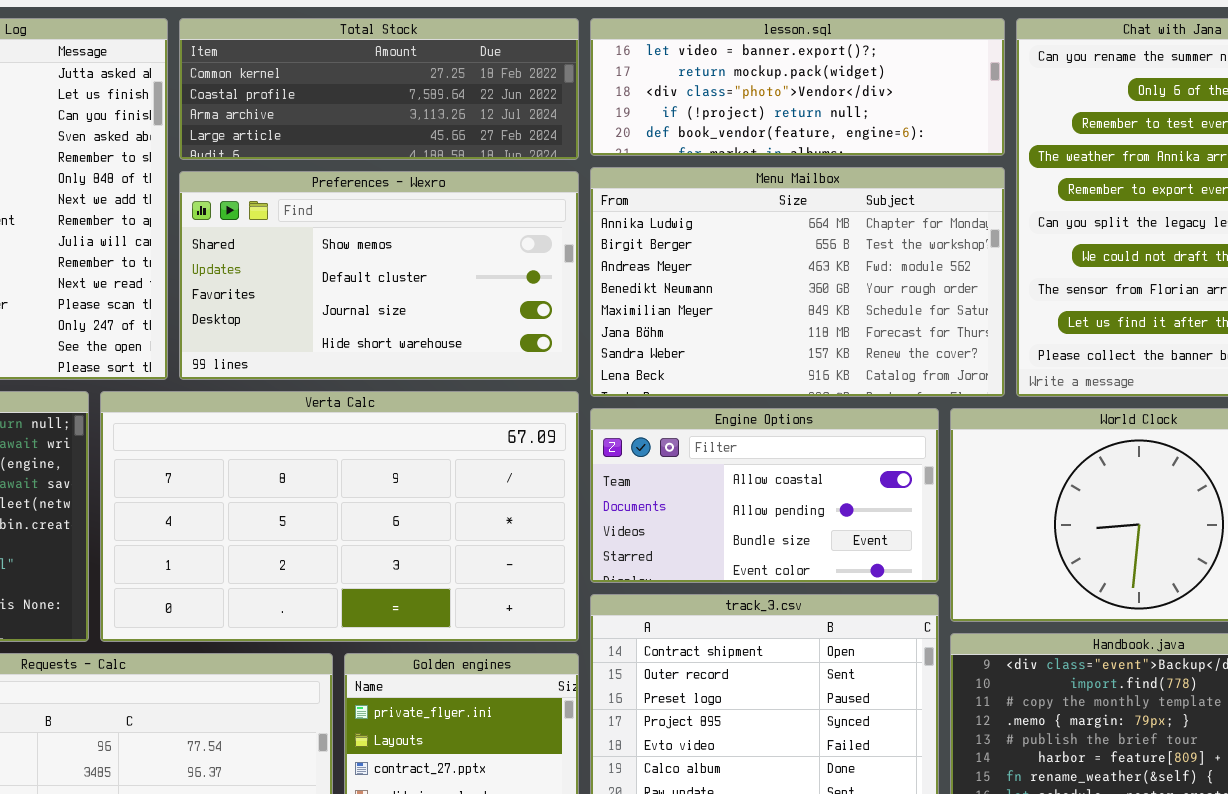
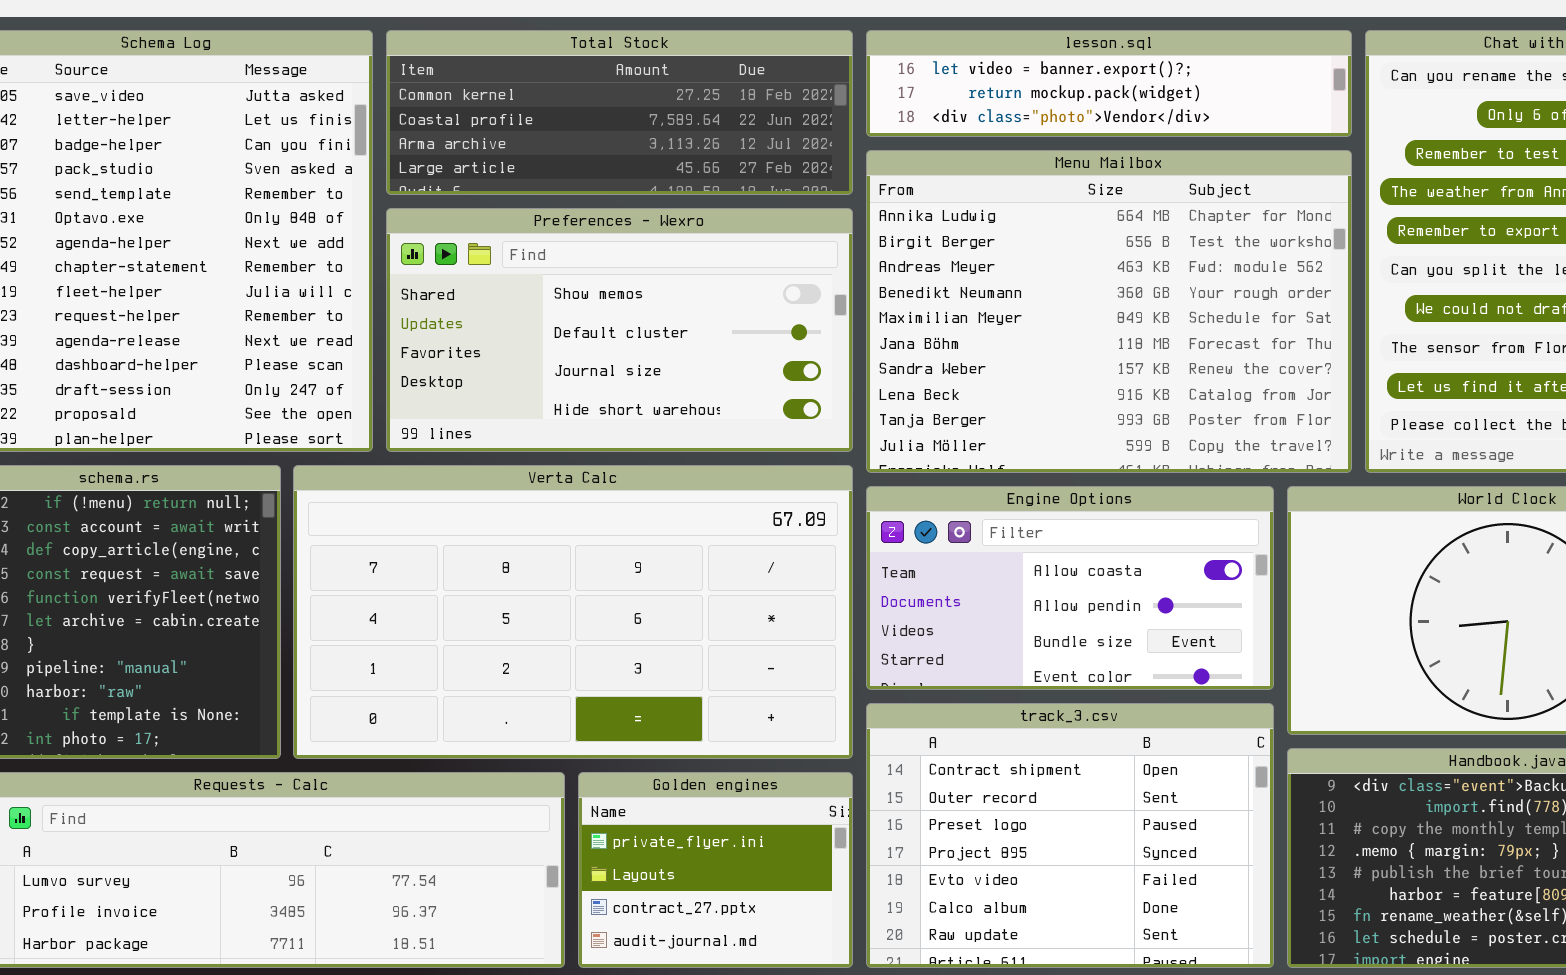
lesson.sql: [590,18,1005,156] -> [866,30,1352,137], resized
Menu Mailbox: [590,167,1005,397] -> [866,150,1352,473], resized

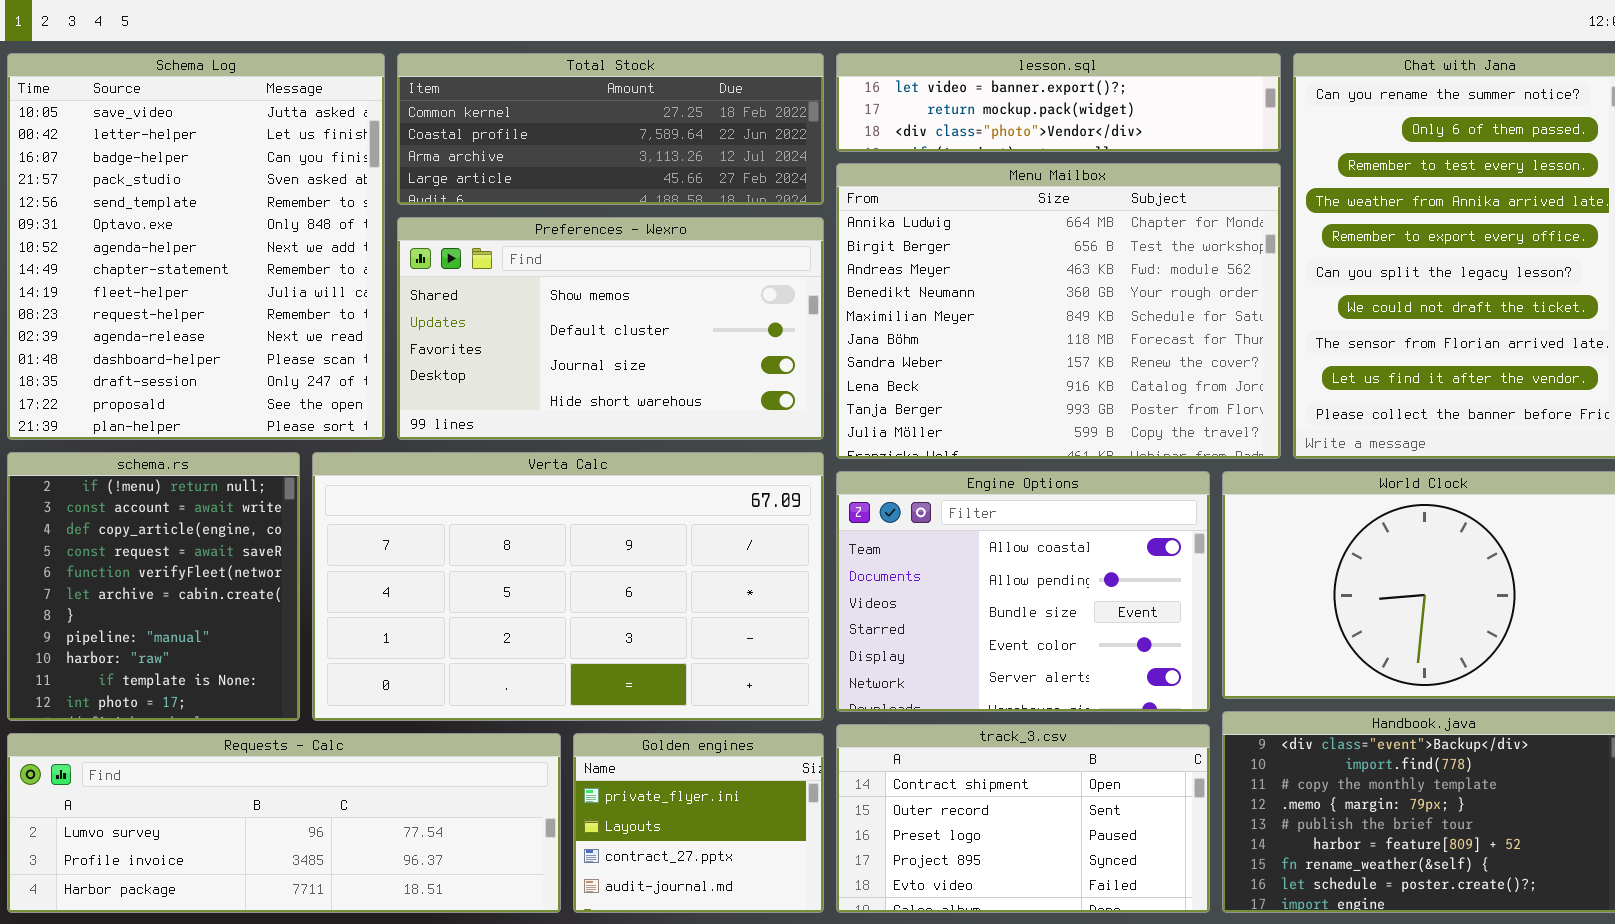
Engine Options: [866,486,1274,690] -> [836,471,1210,712], resized
track_3.csv: [866,703,1274,968] -> [836,724,1210,913], resized

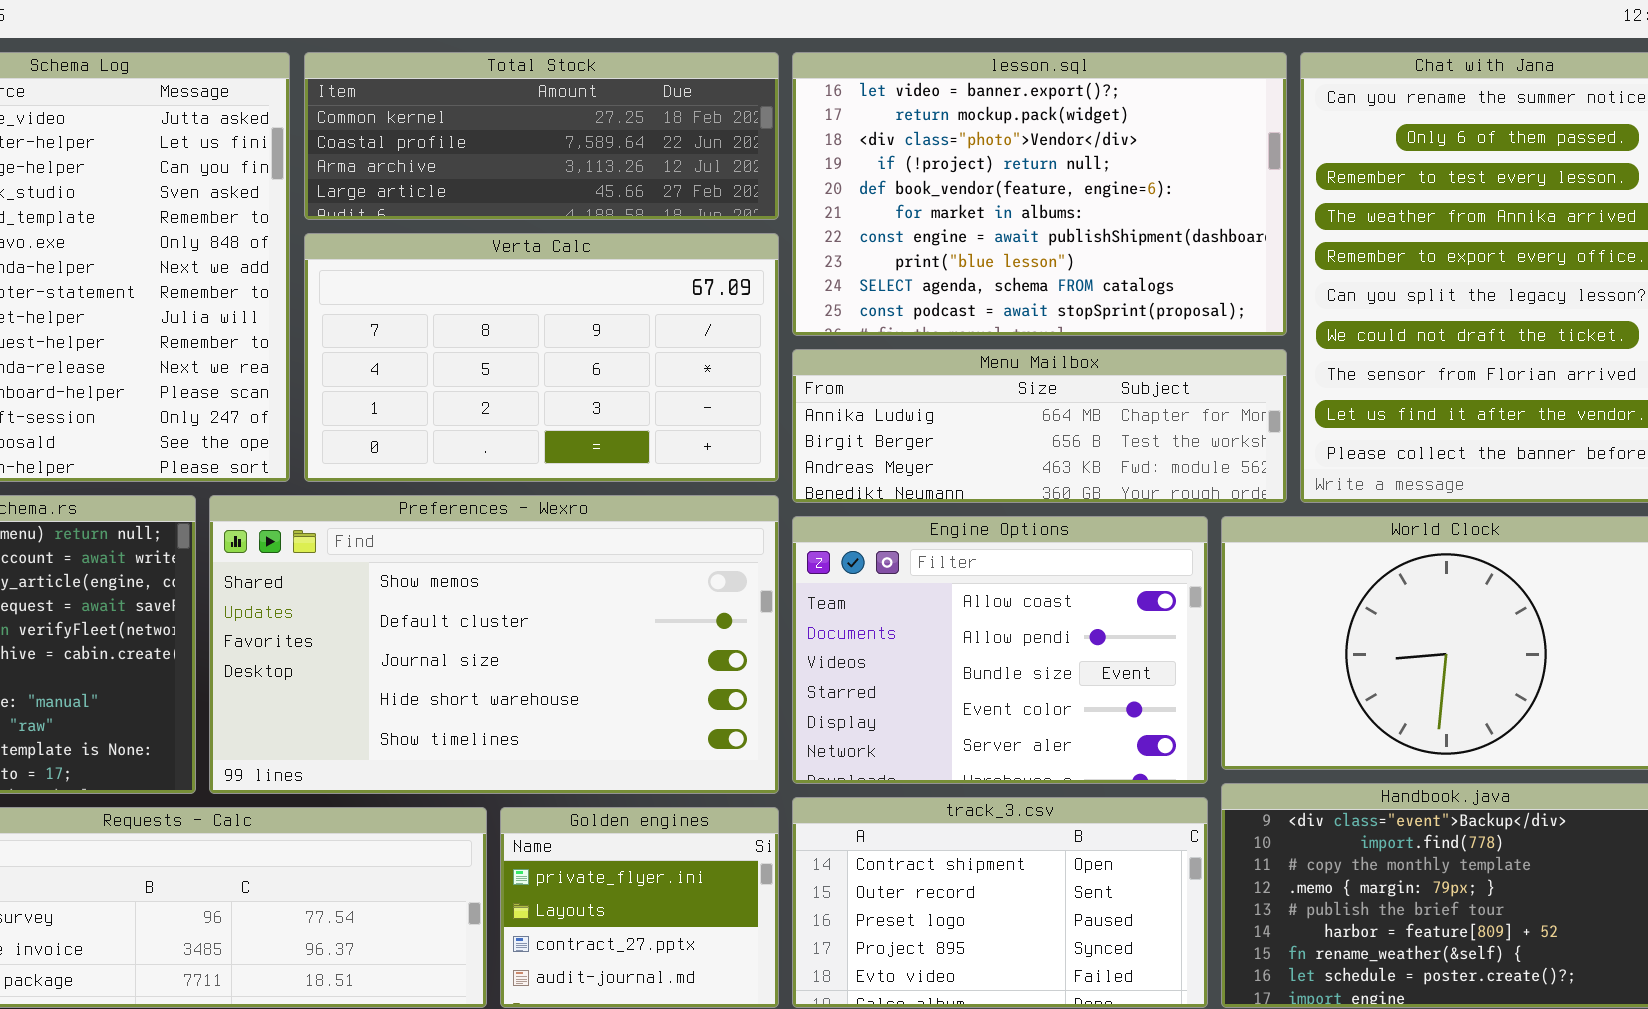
lesson.sql: [836,53,1281,152] -> [792,52,1287,336], resized
Menu Mailbox: [836,163,1281,459] -> [792,349,1287,503], resized
Preferences - Wexro: [397,217,824,440] -> [209,495,779,794], moved, resized
Verta Calc: [312,452,824,721] -> [304,233,779,482], moved, resized

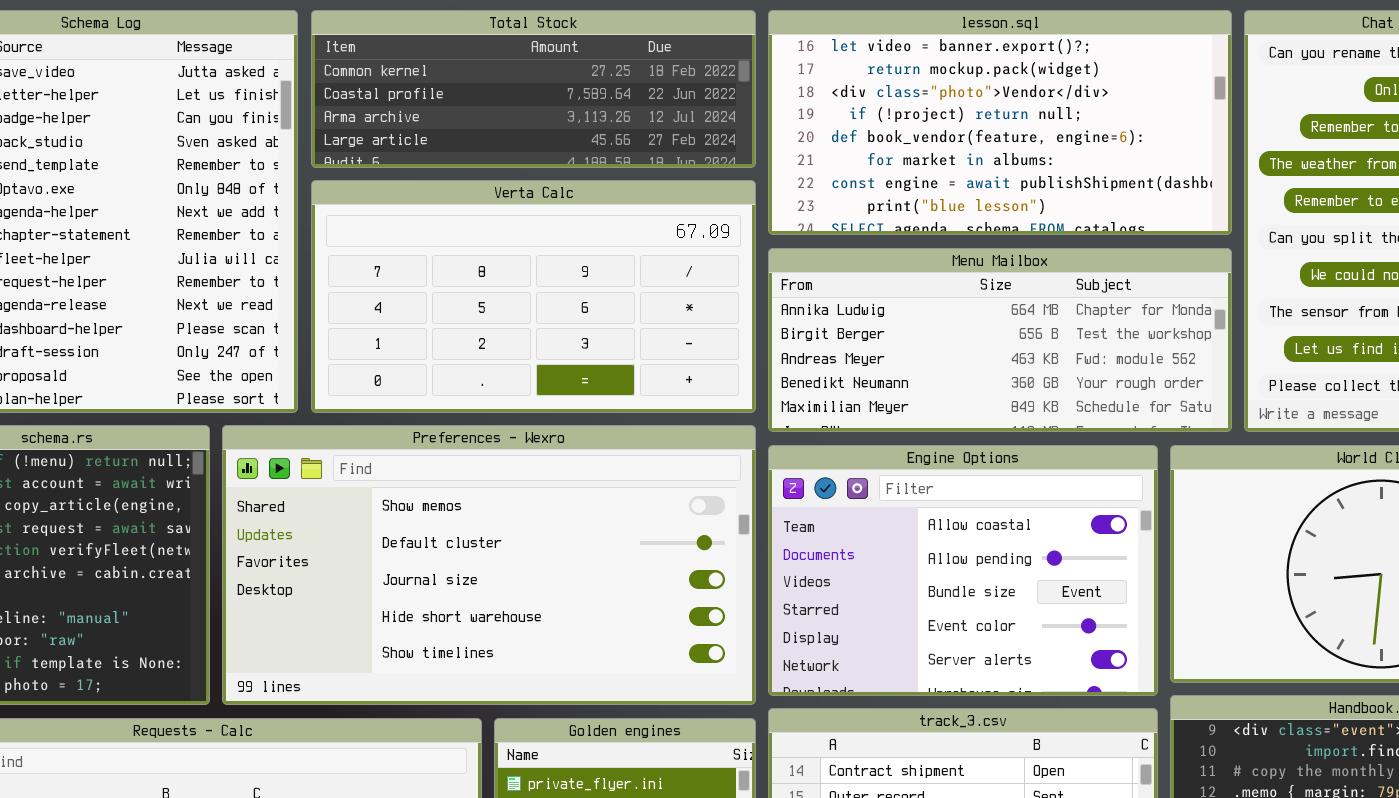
lesson.sql: [792,52,1287,336] -> [768,10,1232,235], resized
Menu Mailbox: [792,349,1287,503] -> [768,248,1232,432], resized

